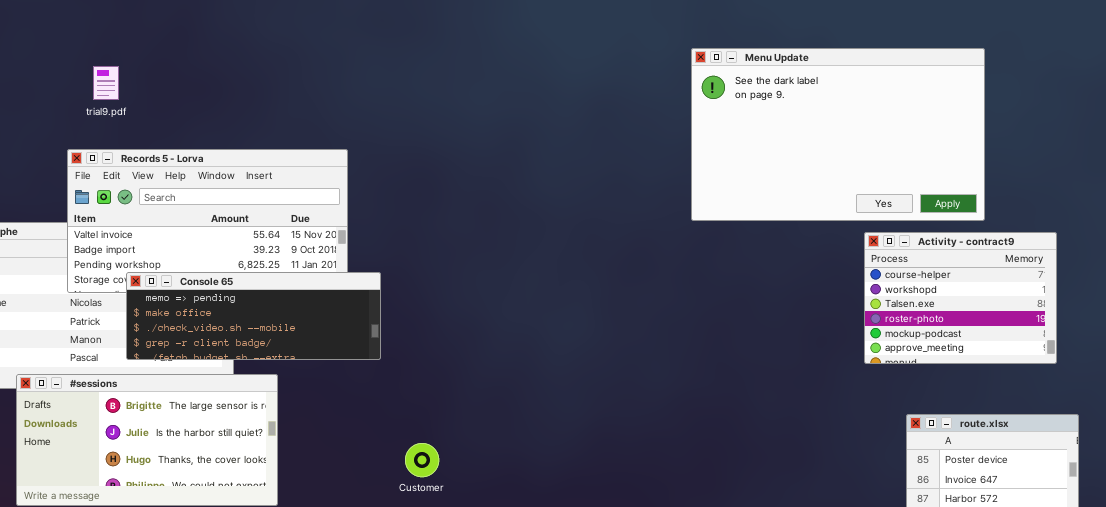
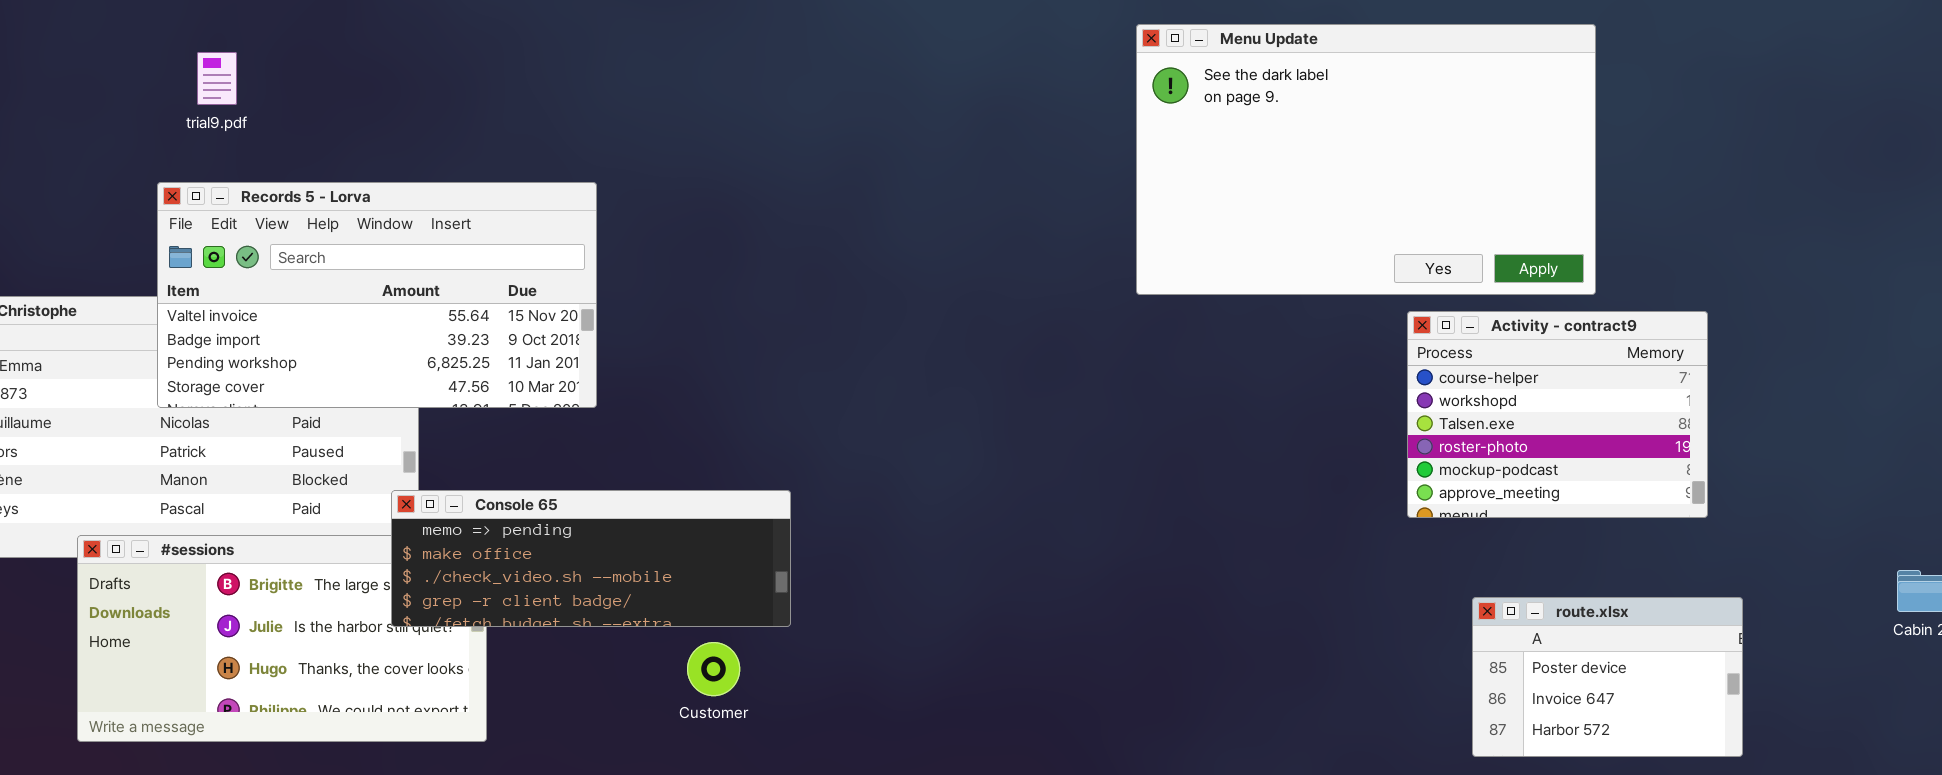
Console 65: [126,272,381,360] -> [391,490,791,627], moved

